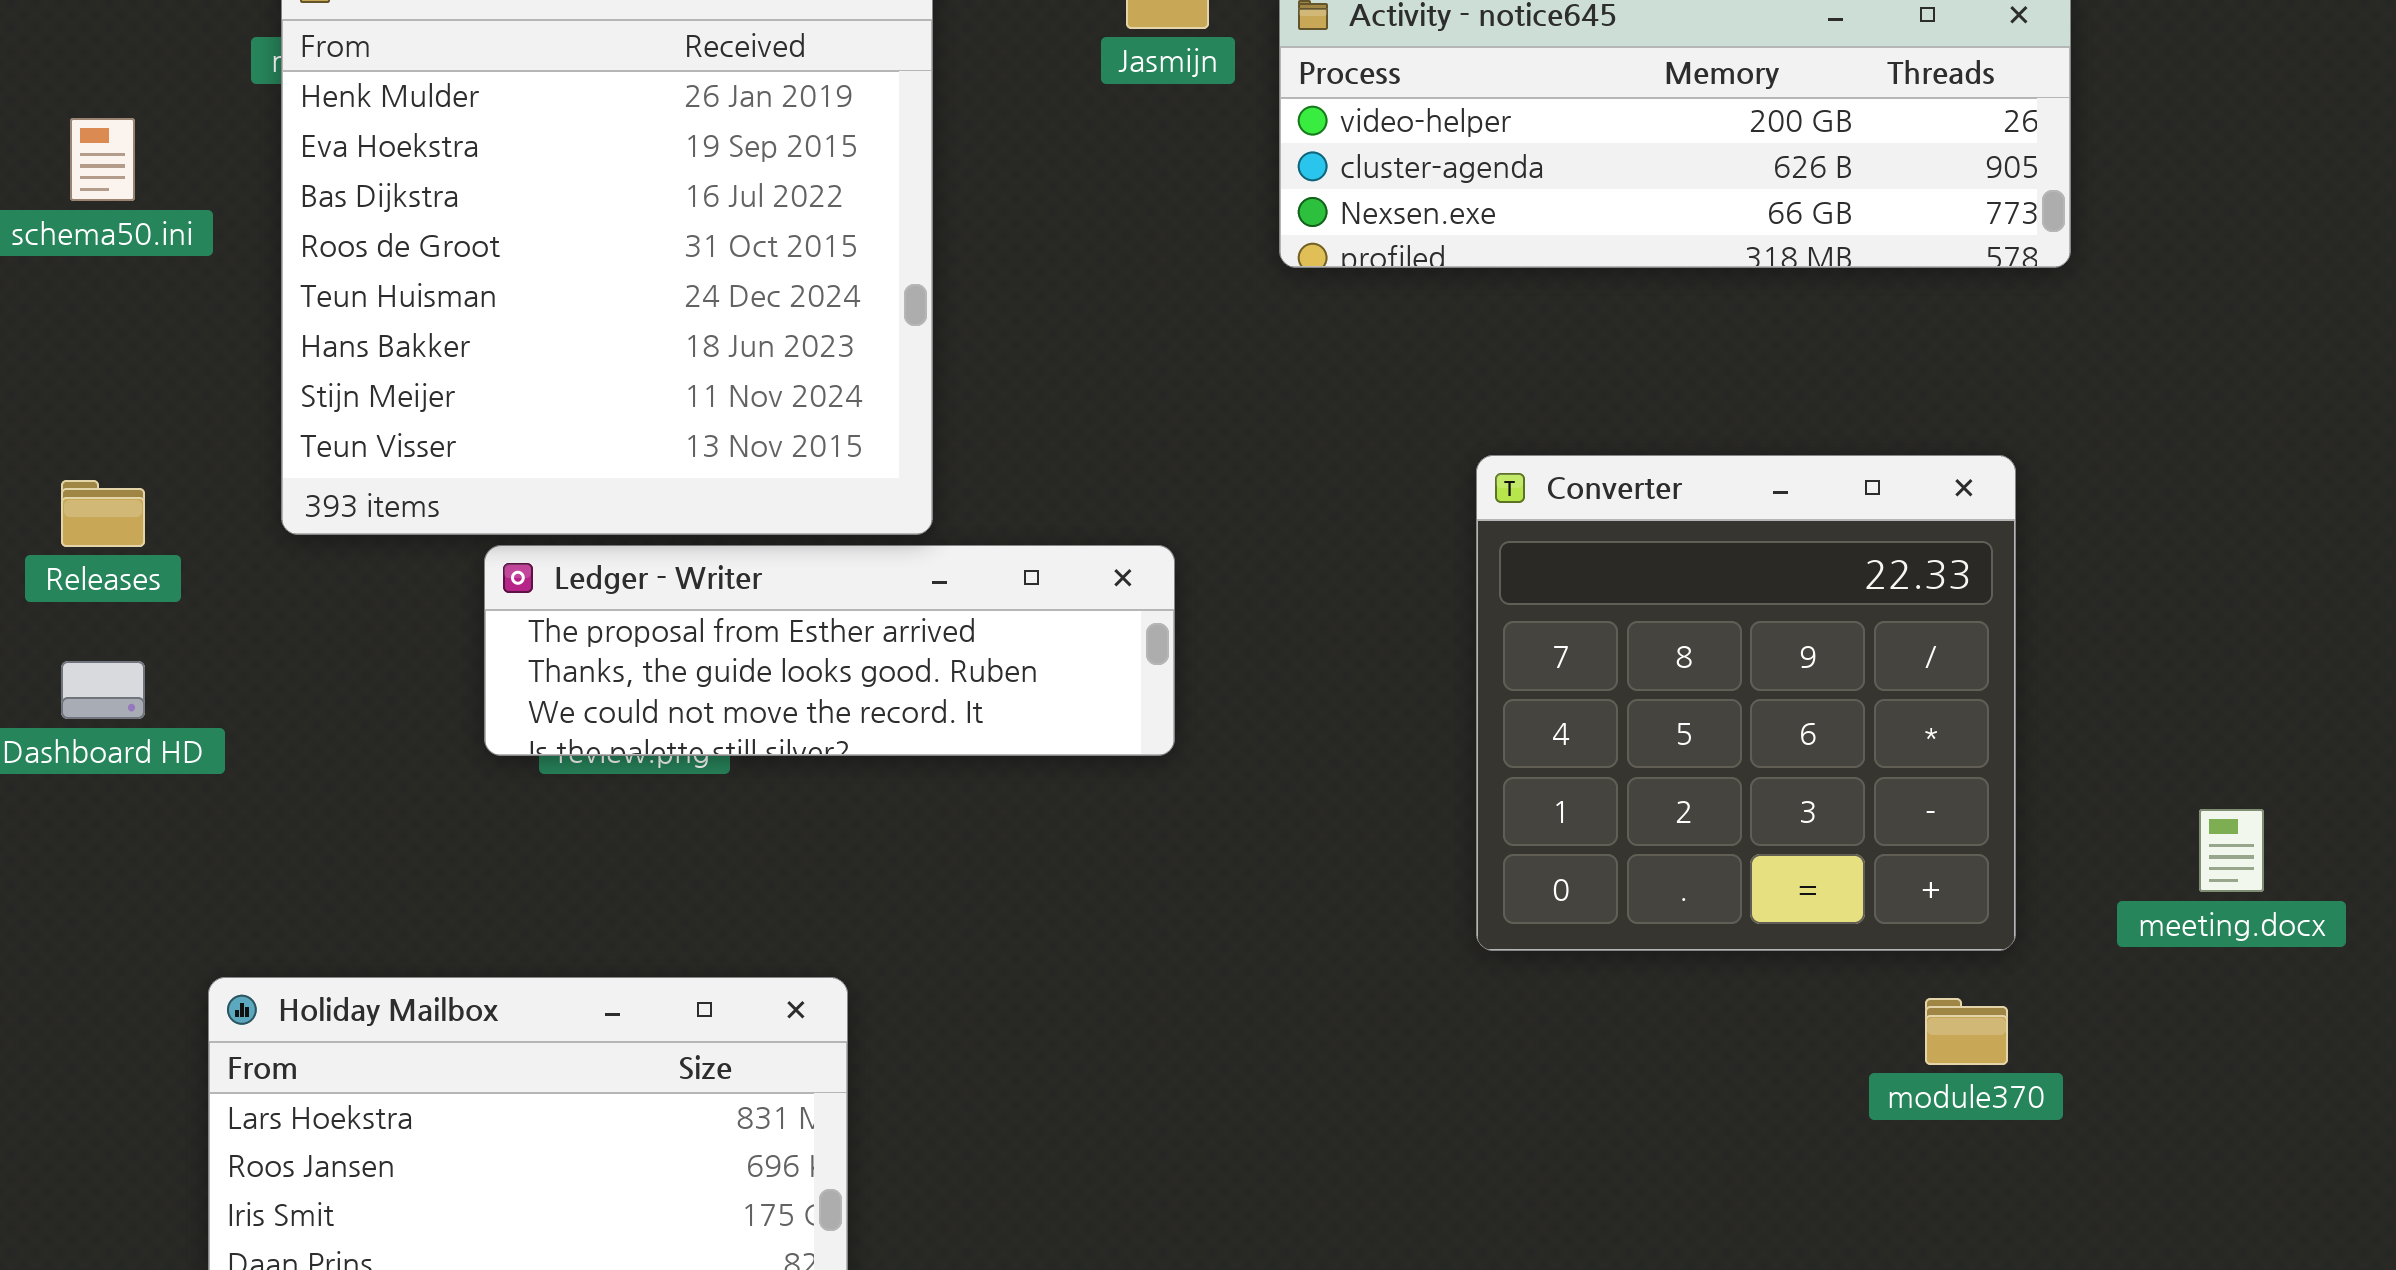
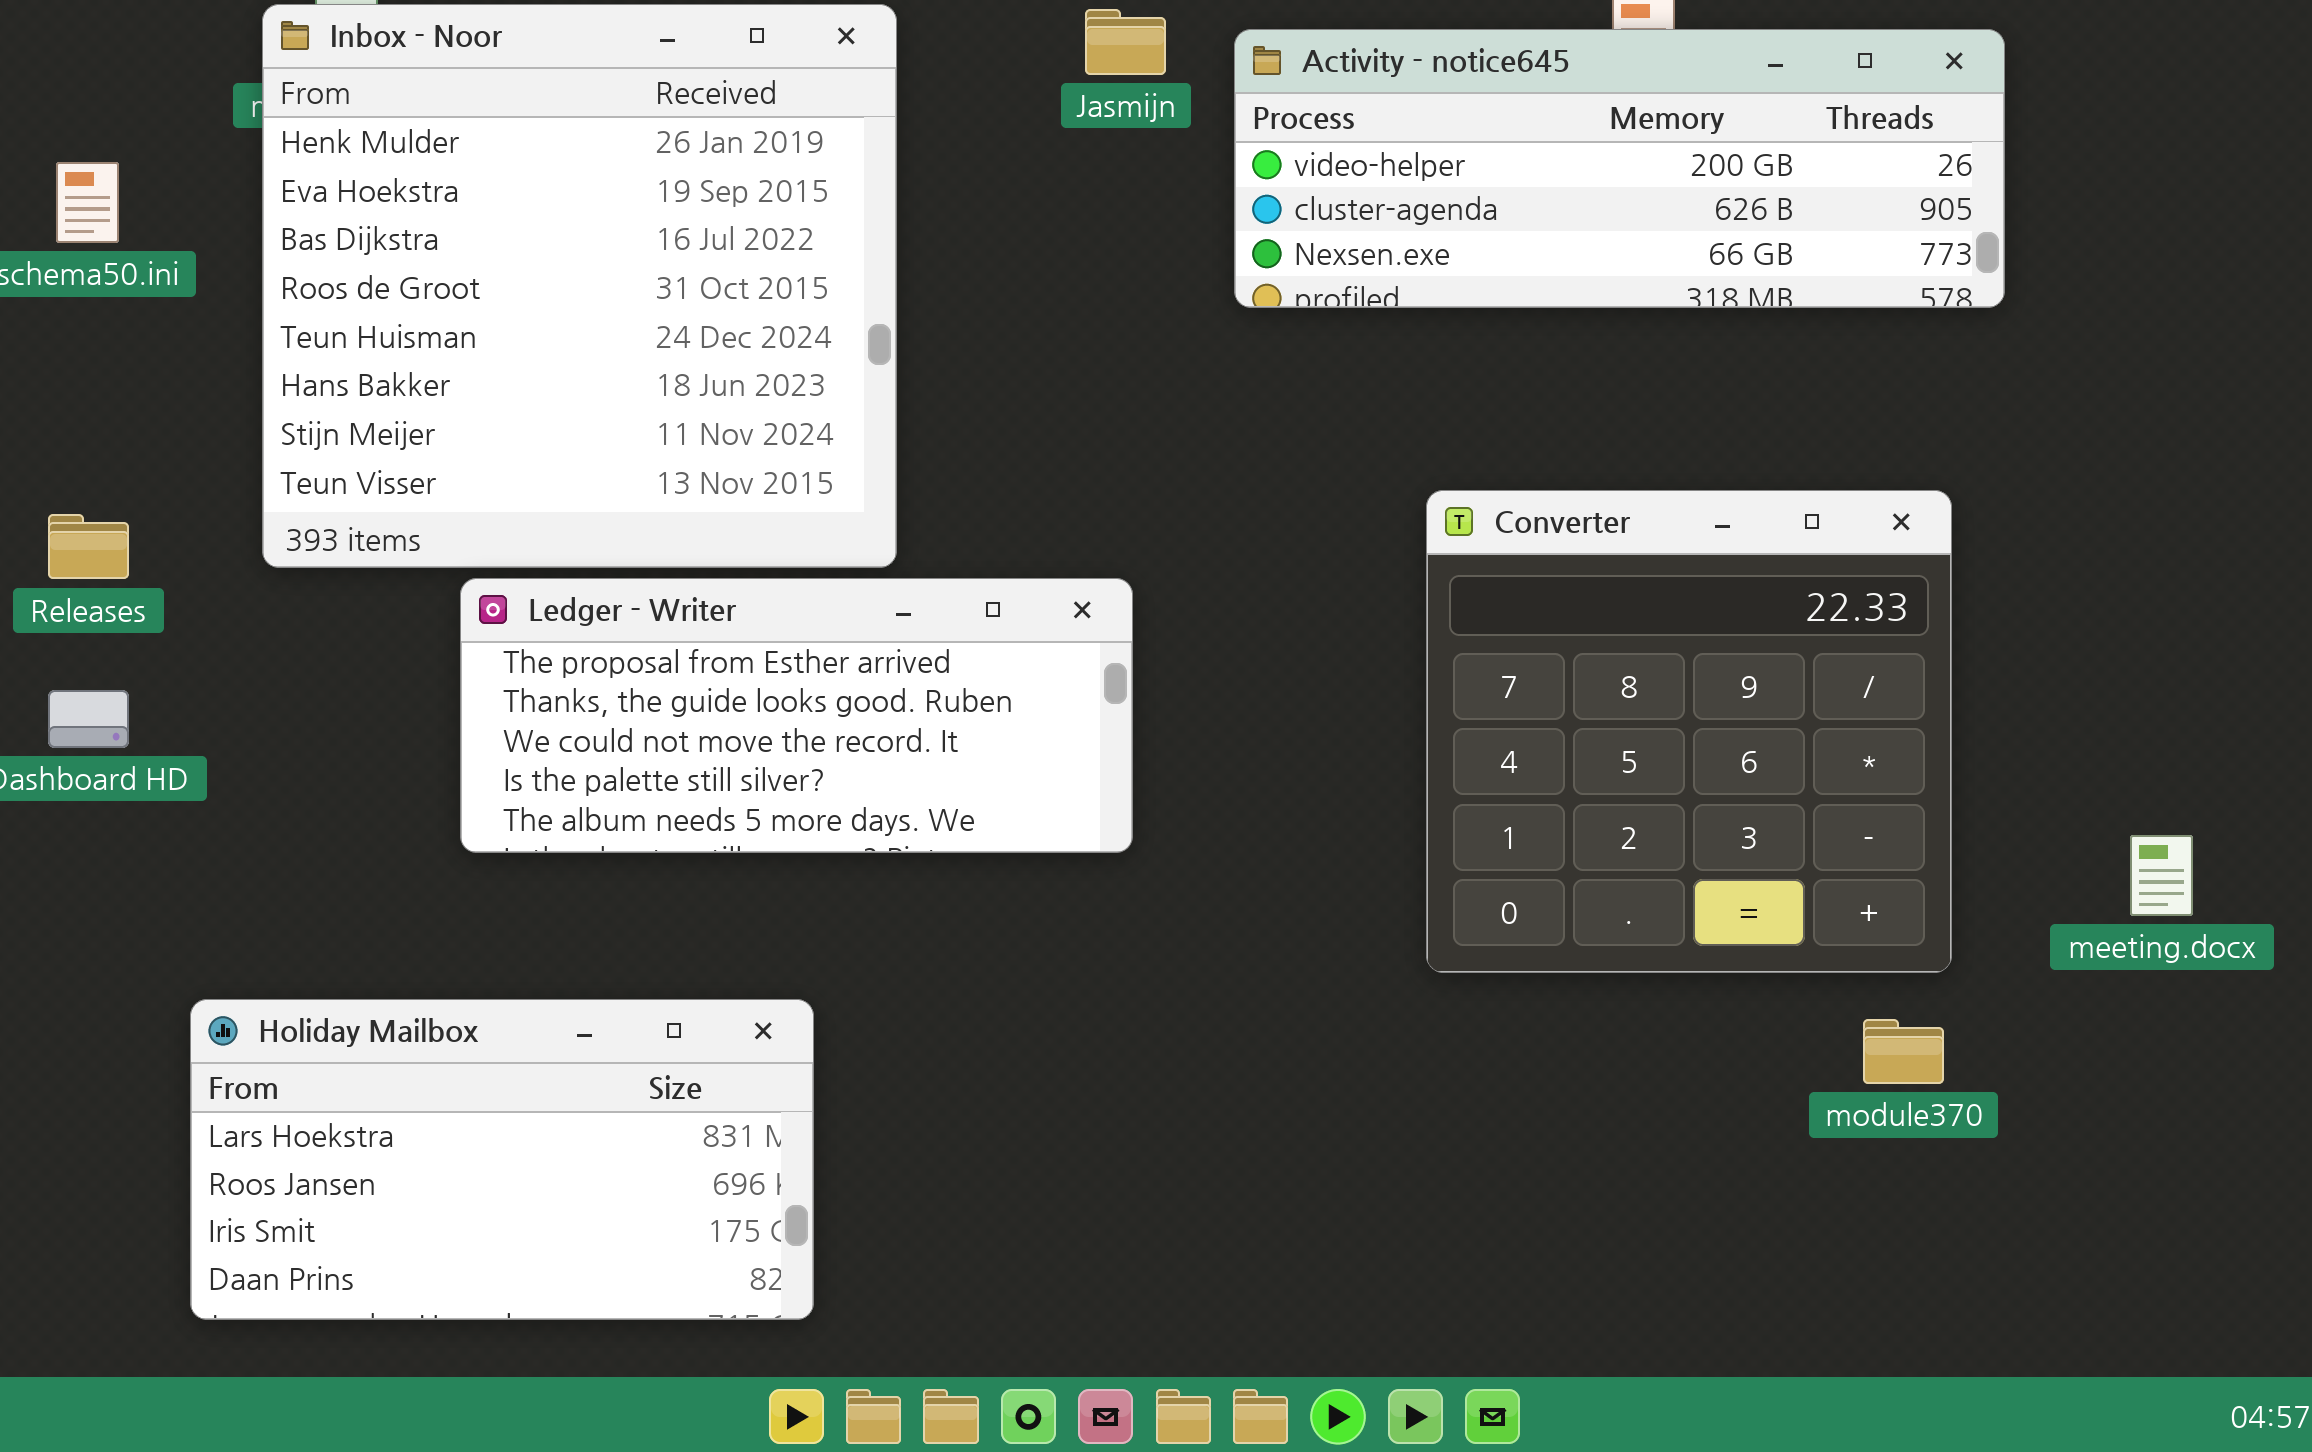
Ledger - Writer: [484,545,1175,756] -> [460,578,1133,853], resized

